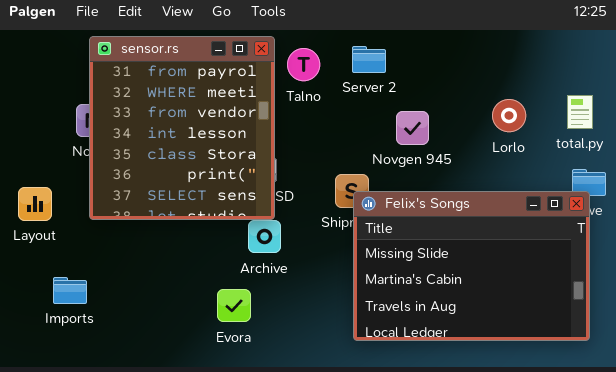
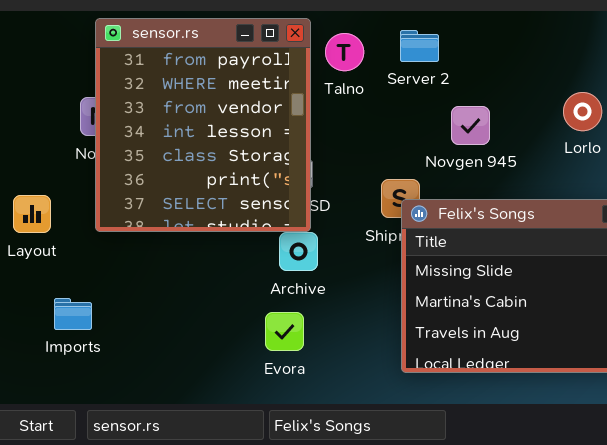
Evora: [217,289,251,322] -> [265,312,304,351], moved

